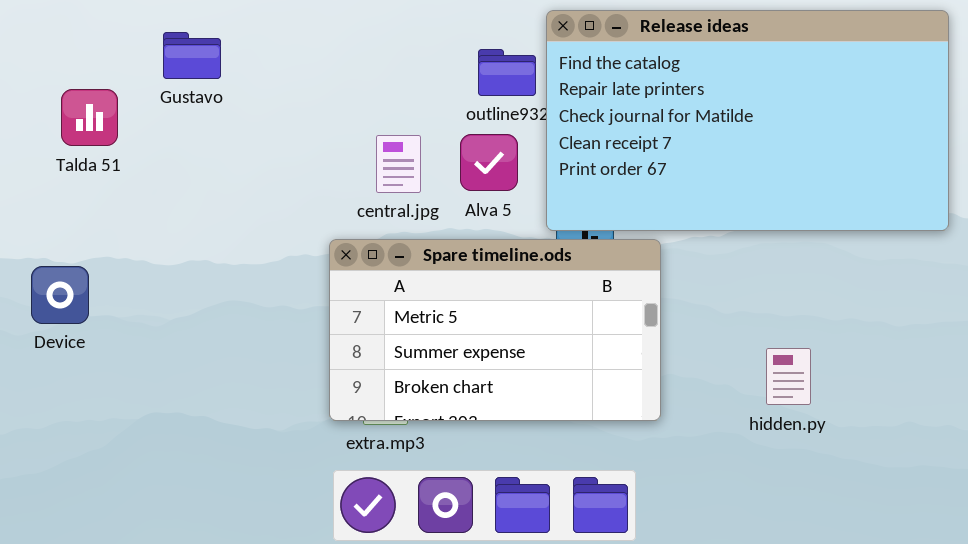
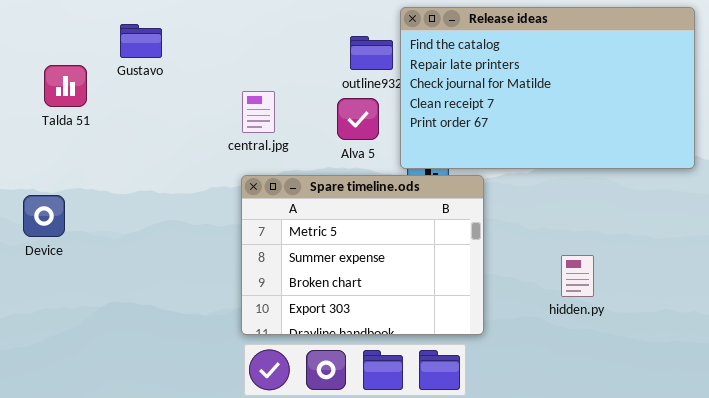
central.jpg: [376,135,421,193] -> [242,91,275,133], moved
Spare timeline.ods: [329,239,661,421] -> [241,175,484,335], resized

